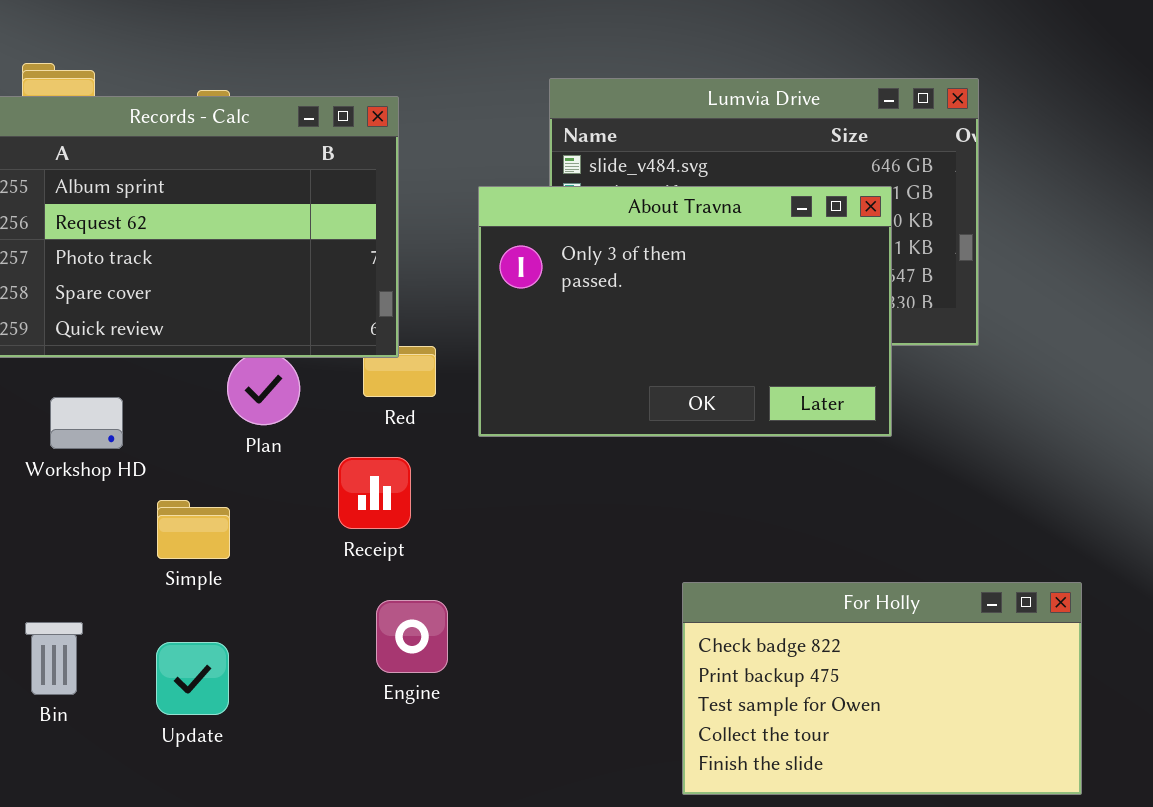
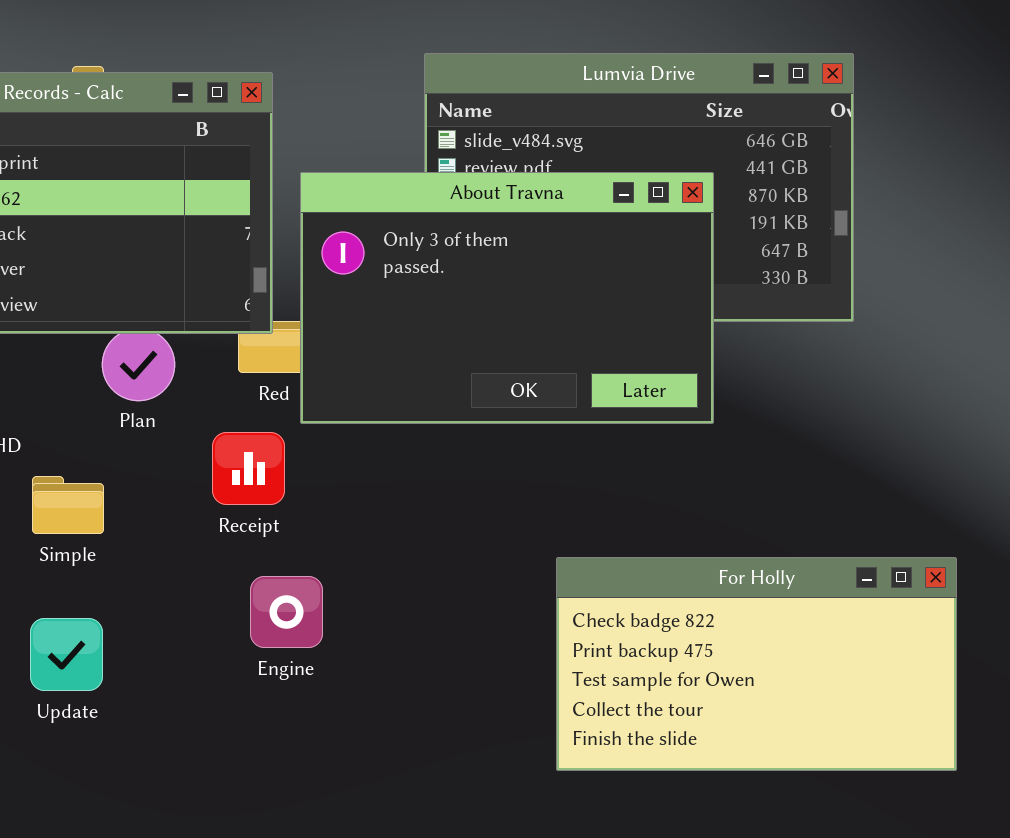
About Travna: [478,186,892,437] -> [300,172,714,424], moved

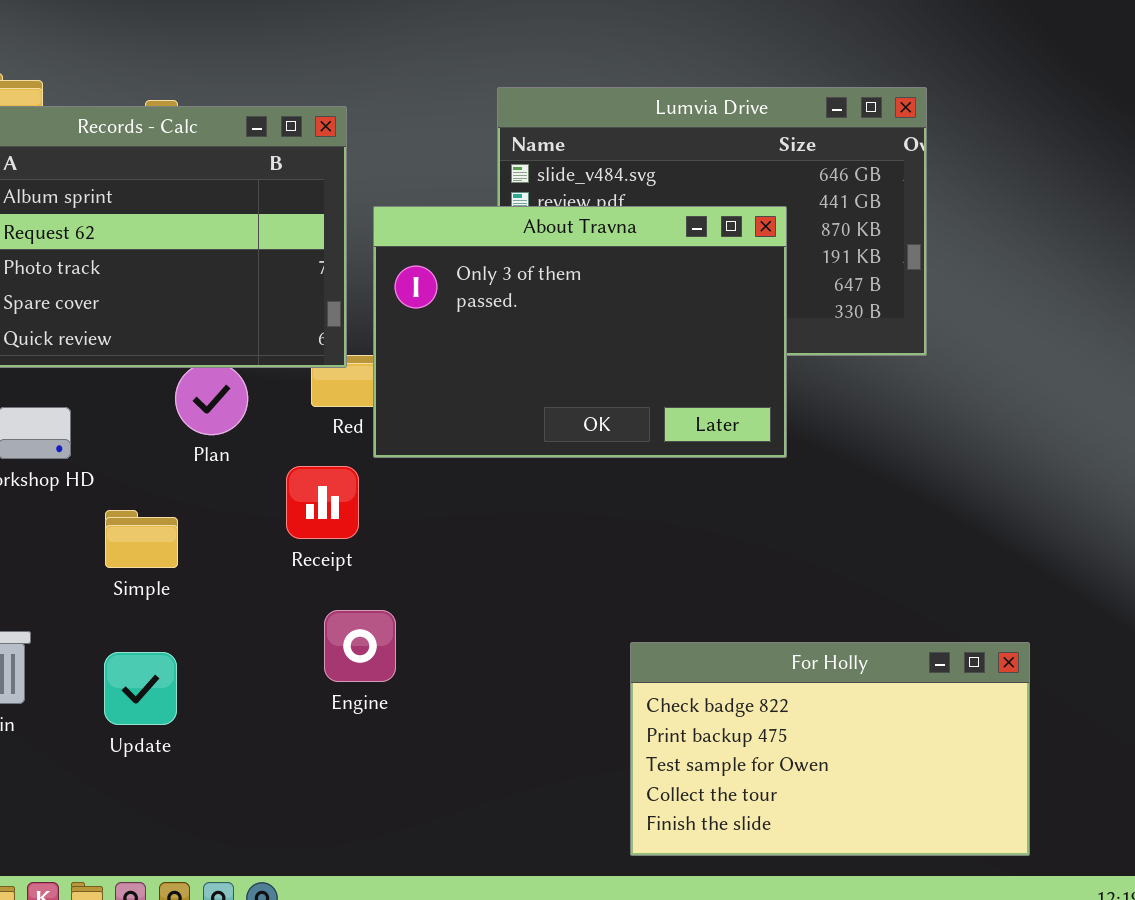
For Holly: [556,557,957,771] -> [630,642,1030,856], moved

